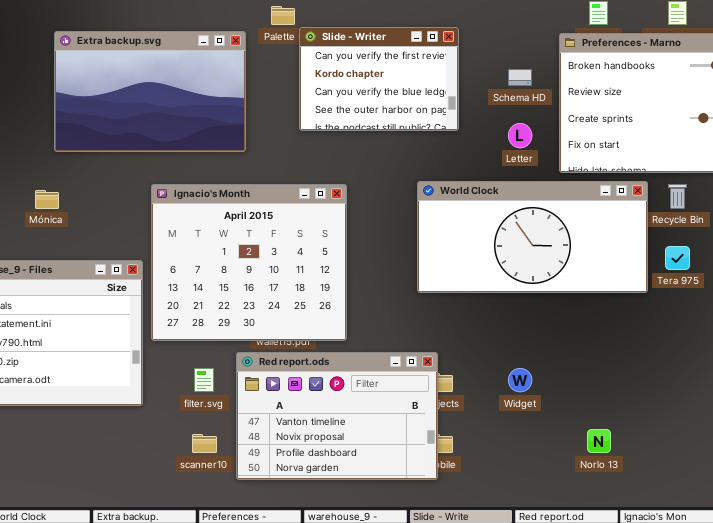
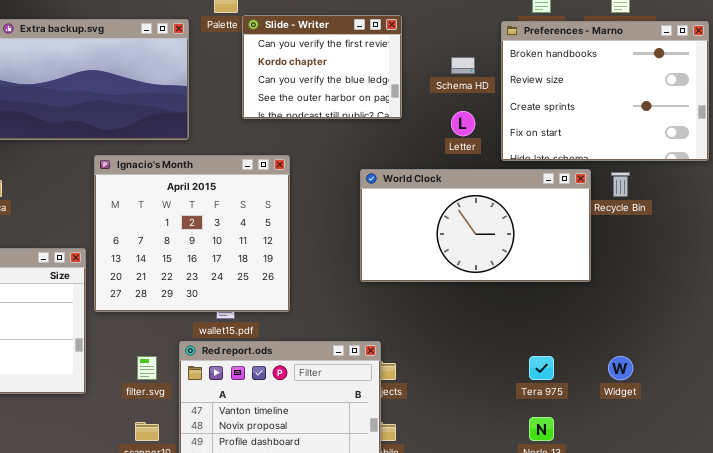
Ignacio's Month: [151,184,347,341] -> [94,155,290,312], moved
Tera 975: [665,246,690,270] -> [529,356,554,380], moved
Widget: [508,368,532,392] -> [608,356,633,380], moved

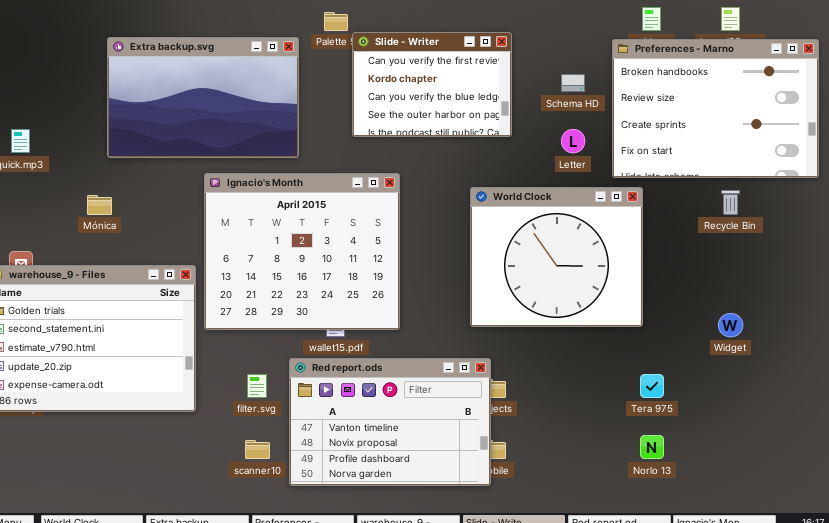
World Clock: [360,169,591,282] -> [470,187,643,327], resized
Widget: [608,356,633,380] -> [718,313,743,337], moved

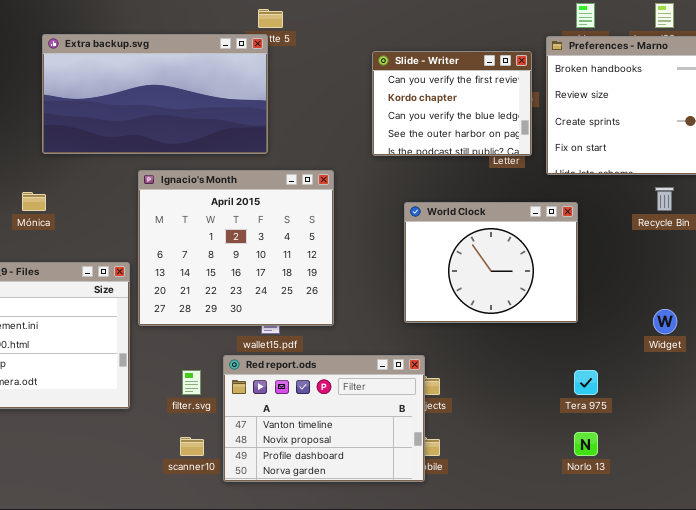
Slide - Writer: [352,32,512,137] -> [372,51,532,156], moved
Extra backup.svg: [107,37,299,158] -> [42,34,268,154], resized
World Clock: [470,187,643,327] -> [404,202,578,323], resized

